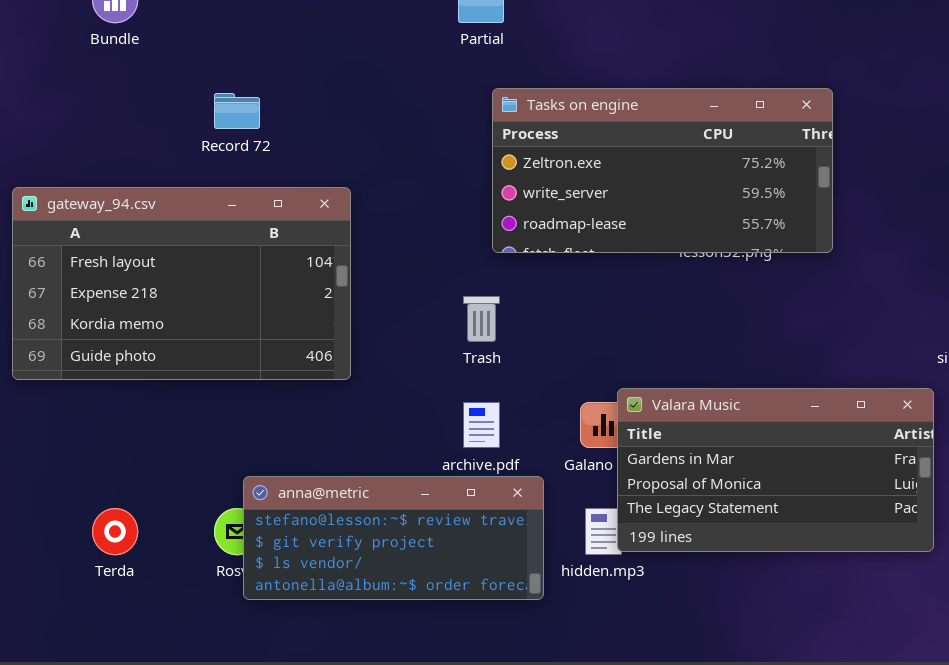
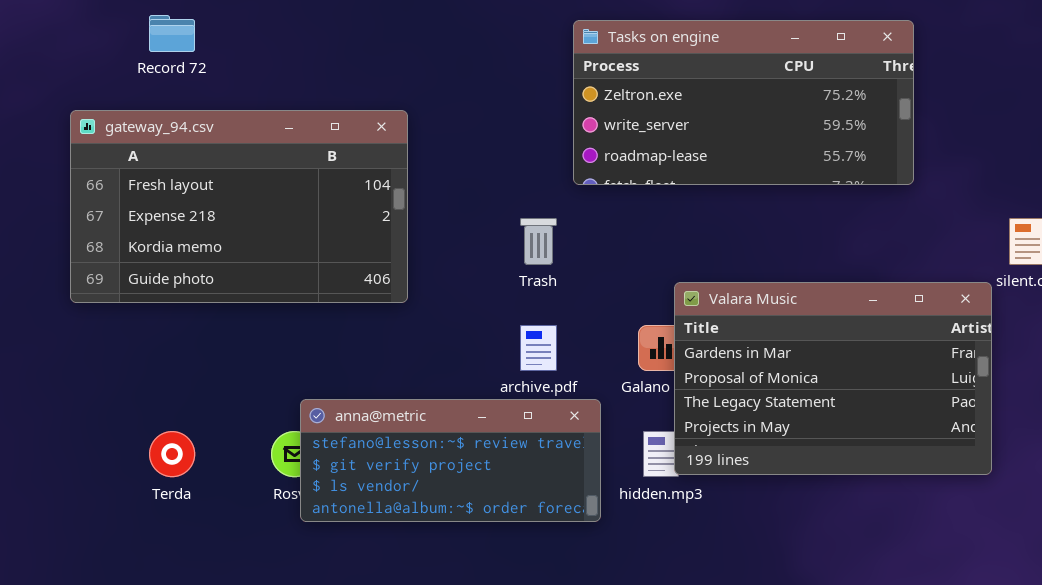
Tasks on engine: [492,88,833,253] -> [573,20,914,185], moved
Record 72: [214,93,260,129] -> [149,15,195,52], moved
Valara Music: [617,388,934,552] -> [674,282,992,475], resized

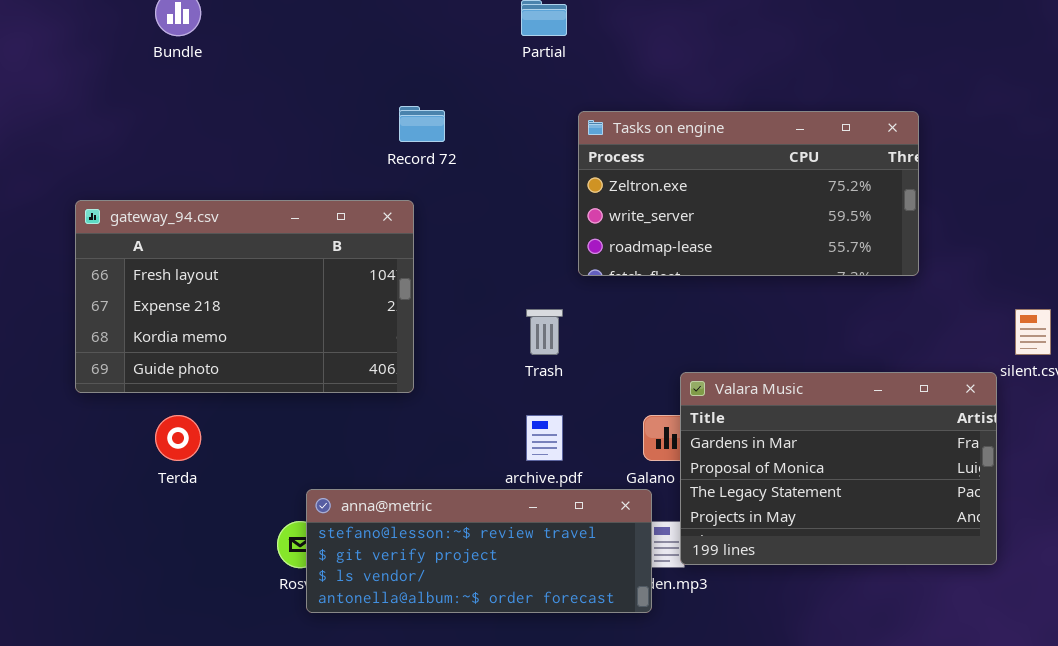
Record 72: [149,15,195,52] -> [399,106,445,142], moved
anna@metric: [300,399,601,522] -> [306,489,652,613], resized
Terda: [149,431,195,477] -> [155,415,201,461], moved

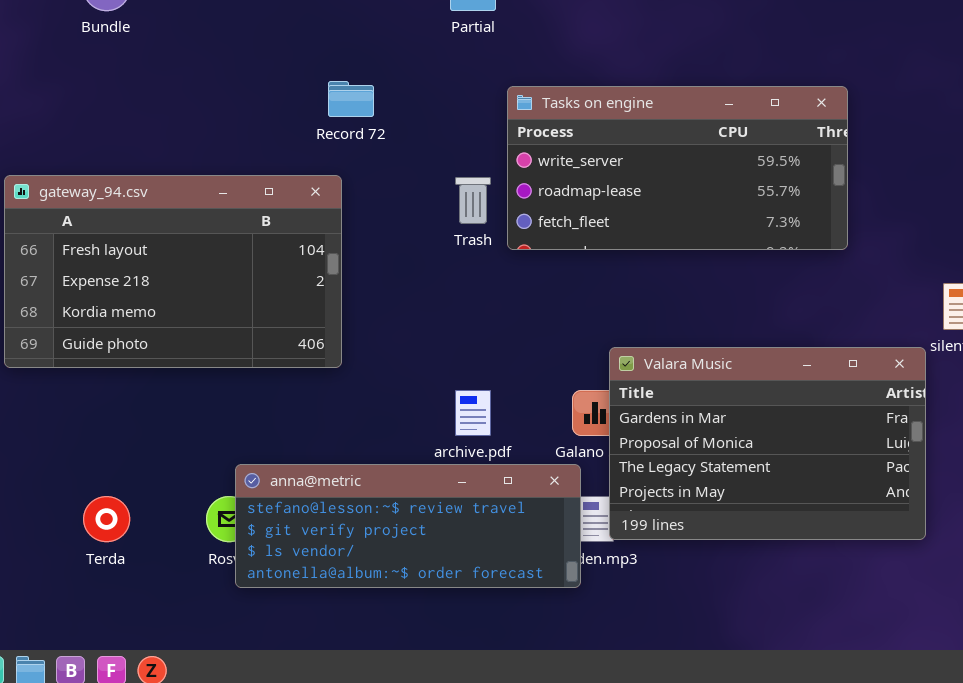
Tasks on engine: [578,111,919,276] -> [507,86,848,250], scrolled down 1 row
Trash: [526,309,563,355] -> [455,177,491,224], moved
Terda: [155,415,201,461] -> [83,496,130,542], moved

